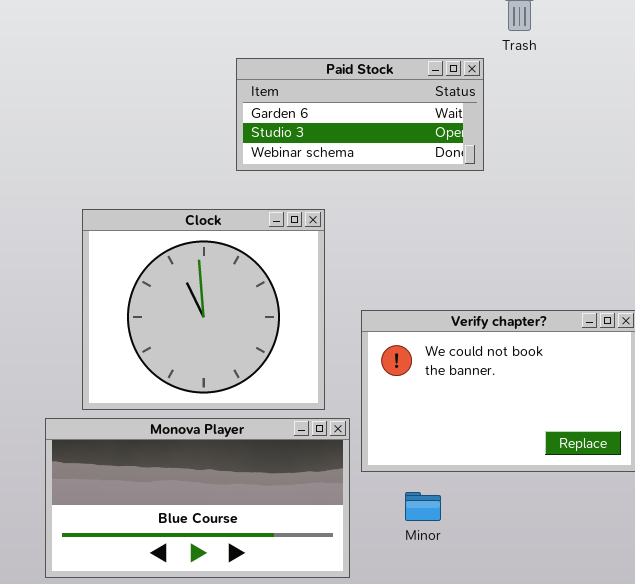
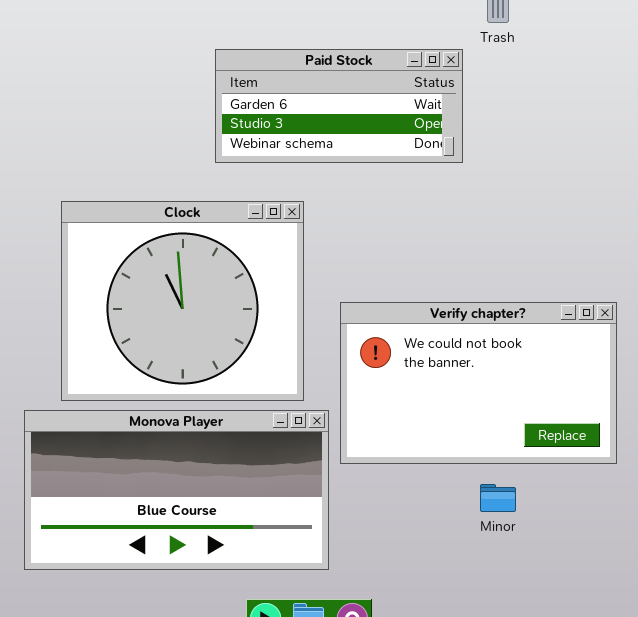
Minor: [405,492,441,521] -> [480,484,516,512], moved

